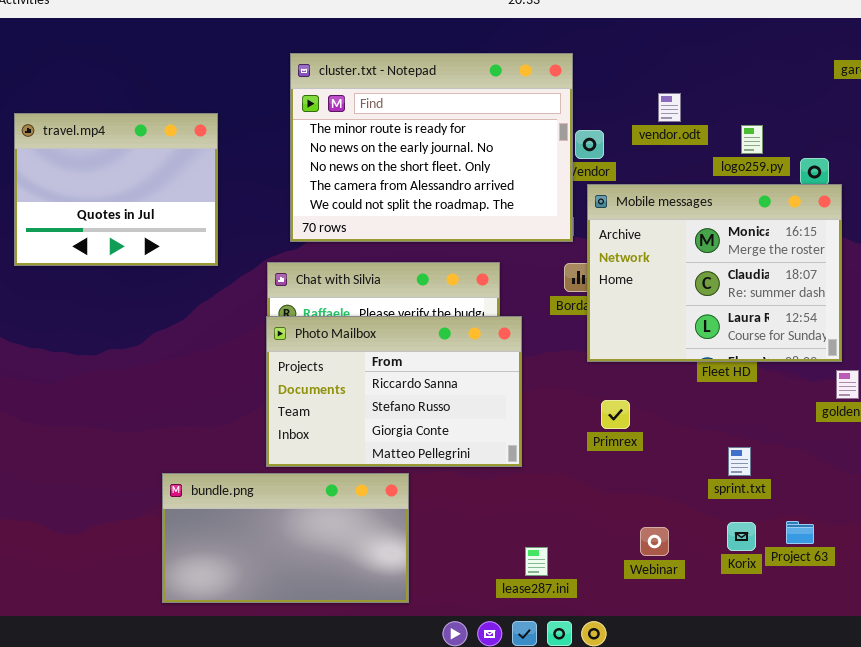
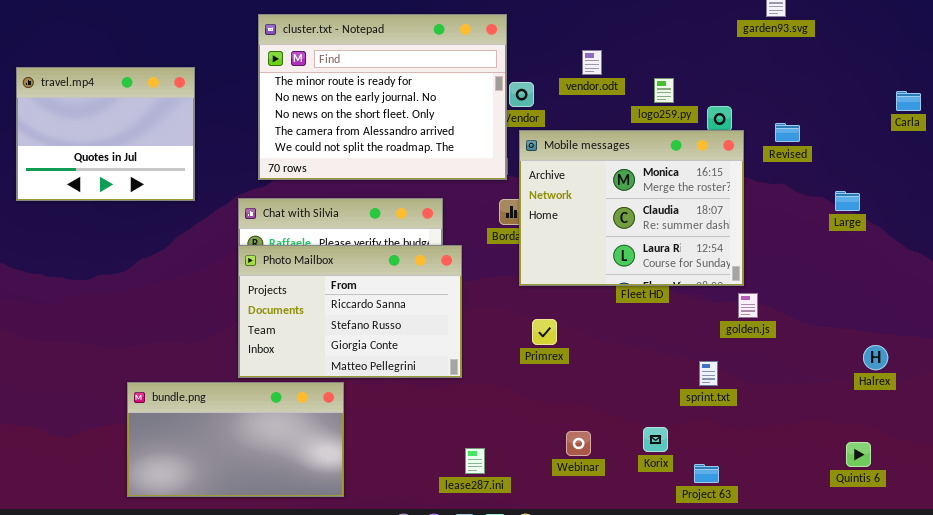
sprint.txt: [728,447,751,476] -> [699,361,718,386], moved
bundle.png: [162,473,409,603] -> [127,382,344,497], moved
Project 63: [786,521,814,544] -> [694,464,719,483], moved

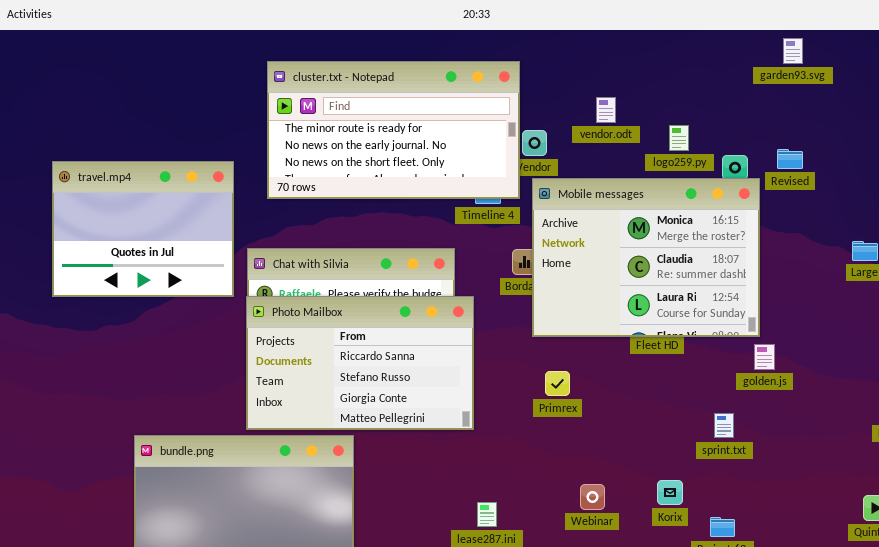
cluster.txt - Notepad: [258,14,507,180] -> [267,61,520,199], resized
travel.mp4: [16,67,195,201] -> [52,161,234,297], moved
Revised: [775,123,800,142] -> [777,149,803,169], moved

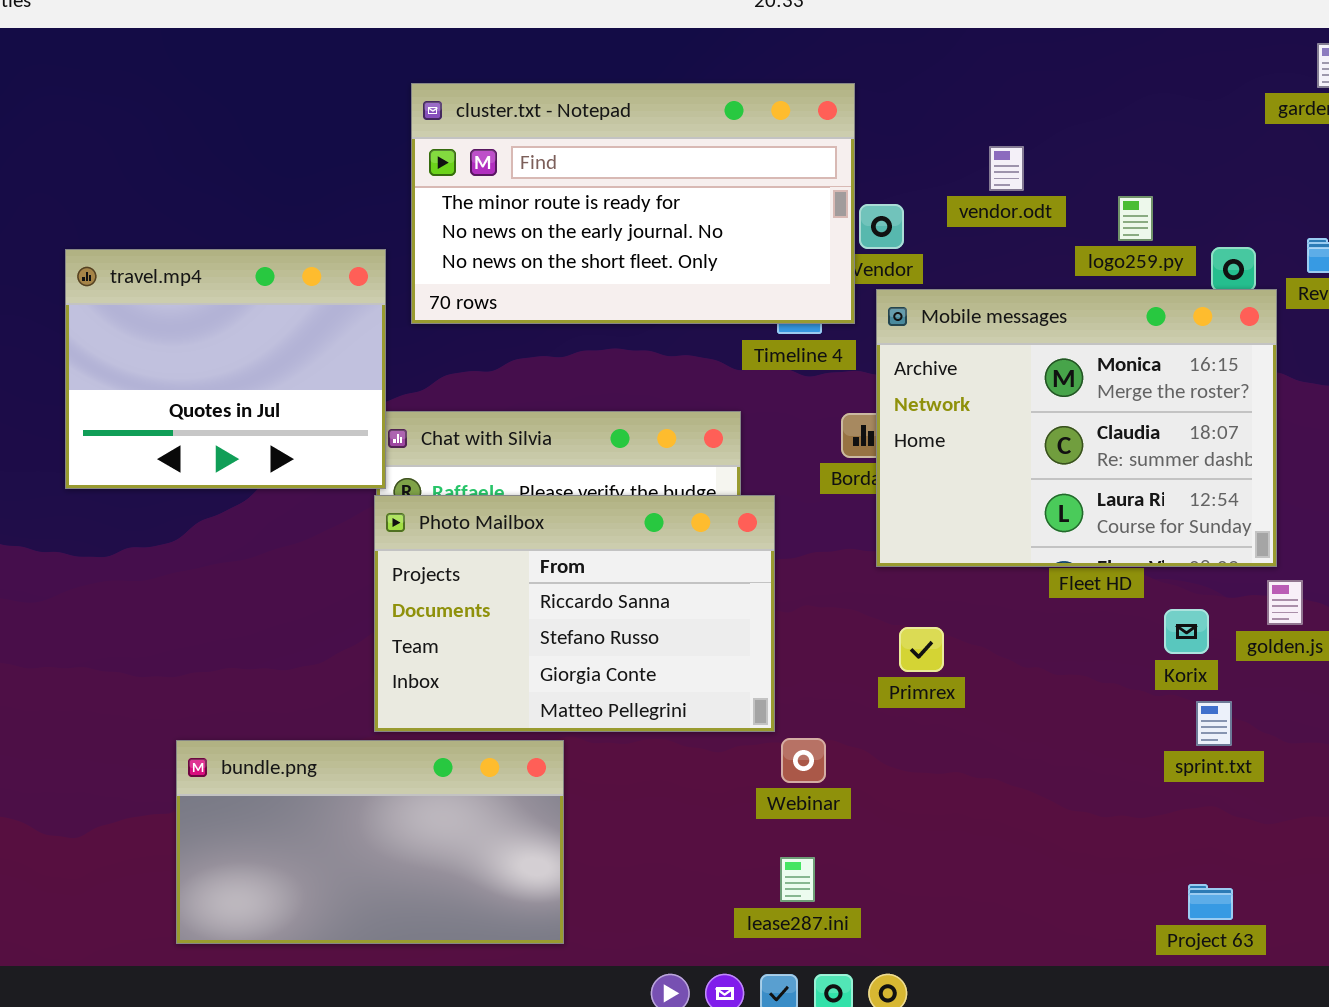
travel.mp4: [52,161,234,297] -> [65,249,386,489], moved
Korix: [657,480,683,505] -> [1164,609,1209,654], moved
Webinar: [580,484,605,510] -> [781,738,826,783], moved

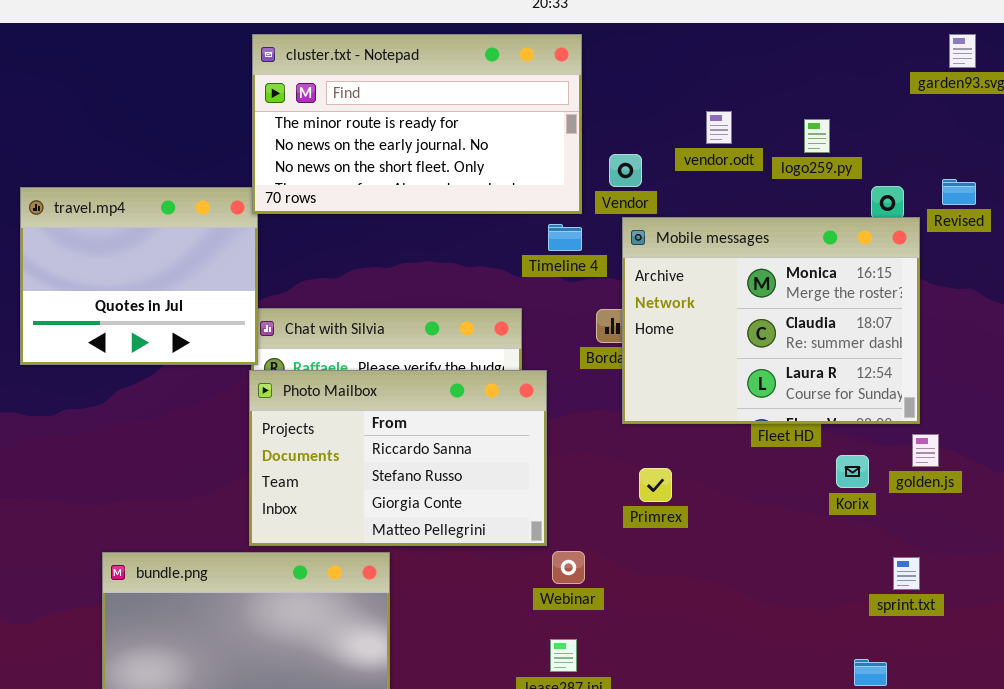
cluster.txt - Notepad: [411,83,855,324] -> [252,34,582,214], moved
logo259.py: [1118,196,1153,241] -> [804,119,830,153], moved
sprint.txt: [1196,701,1232,746] -> [893,557,920,590], moved

